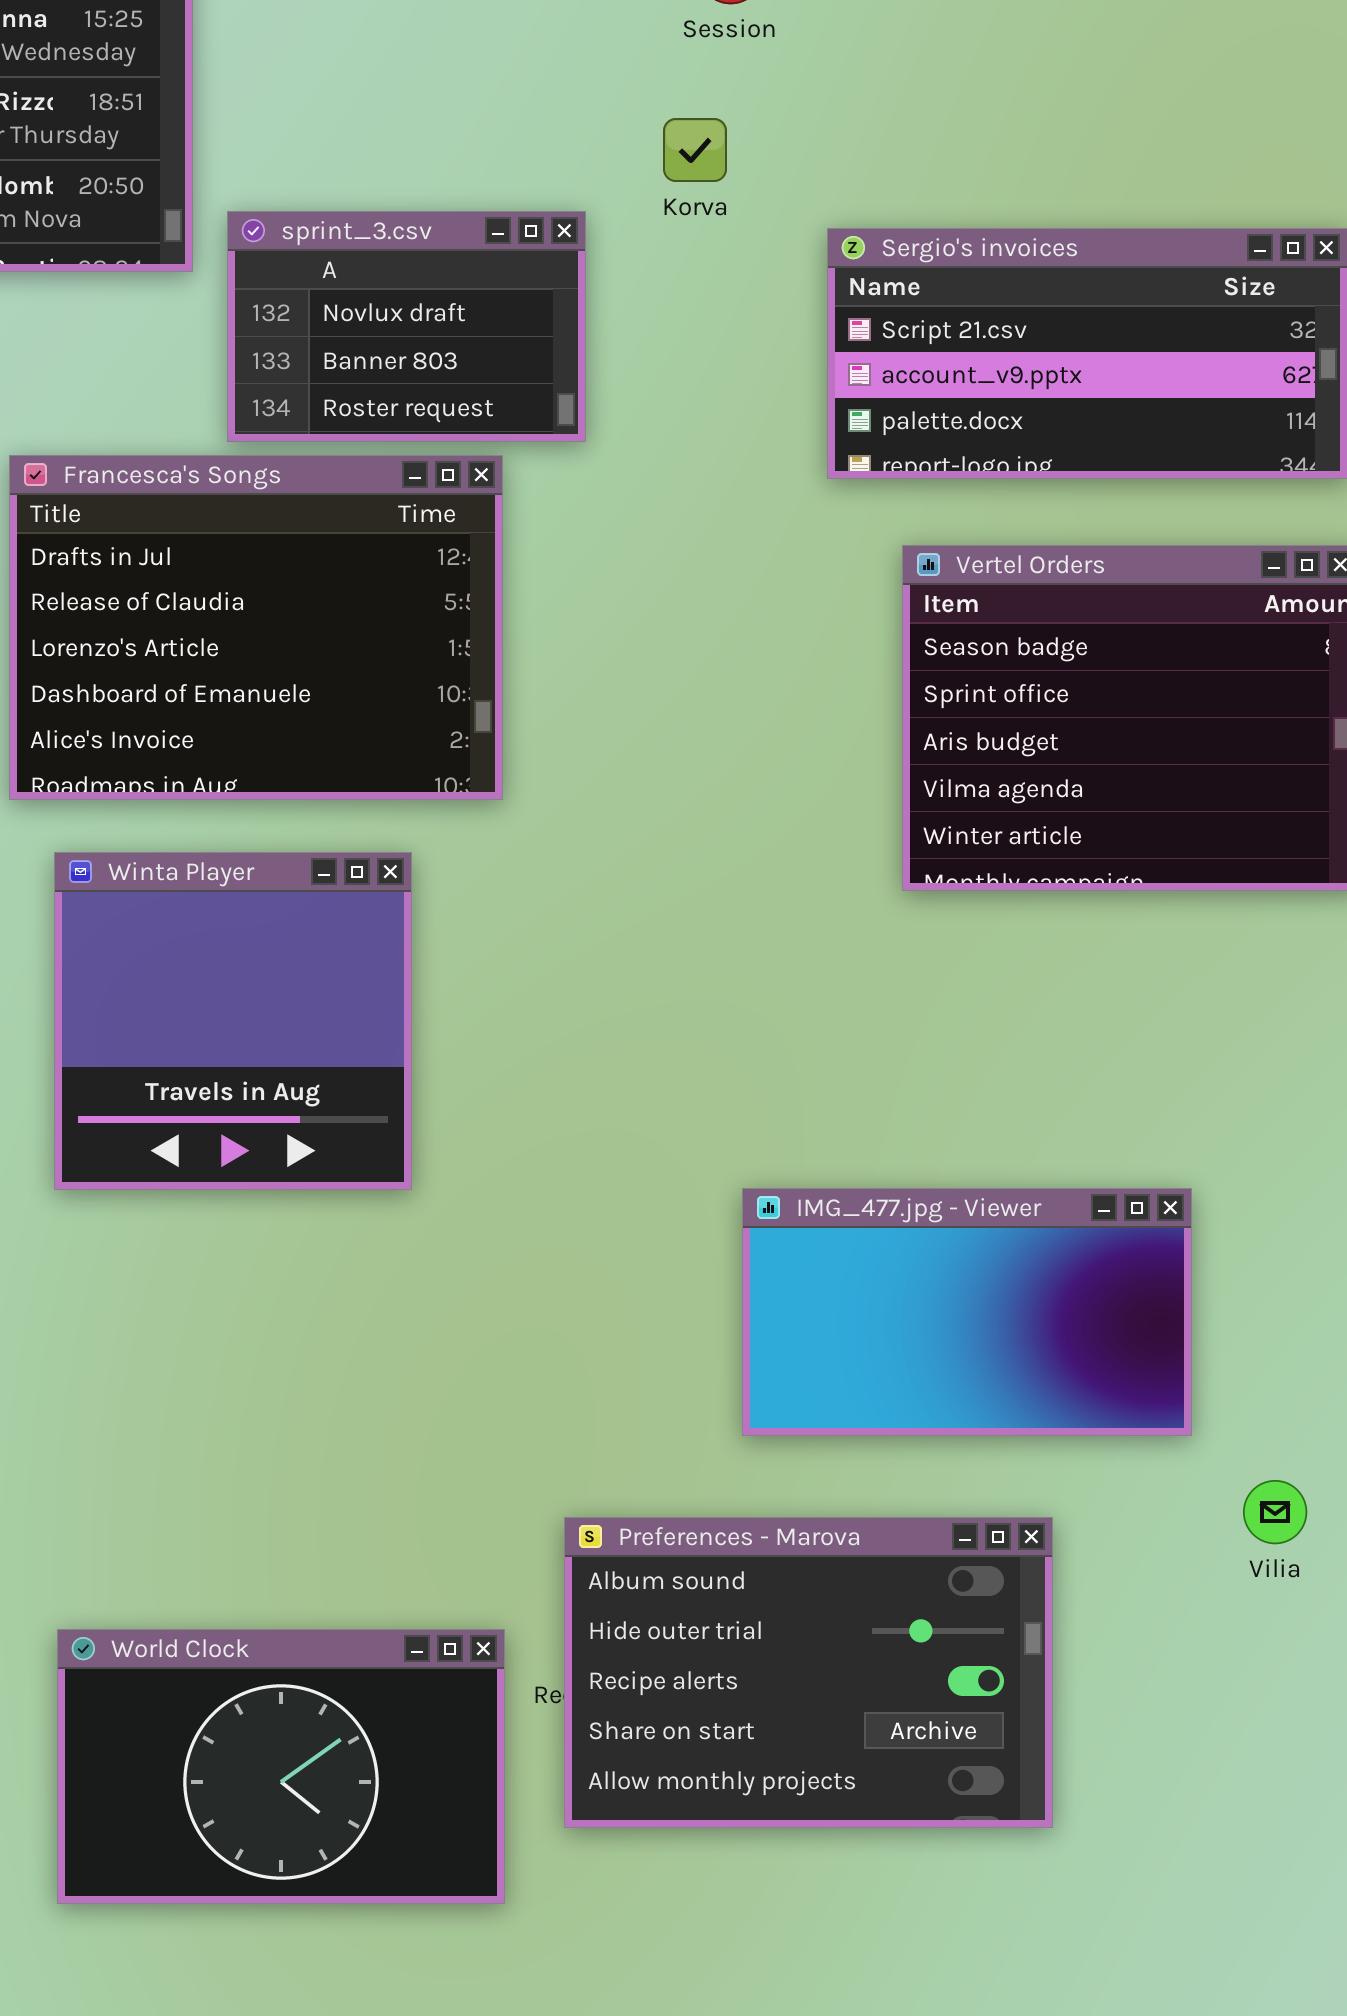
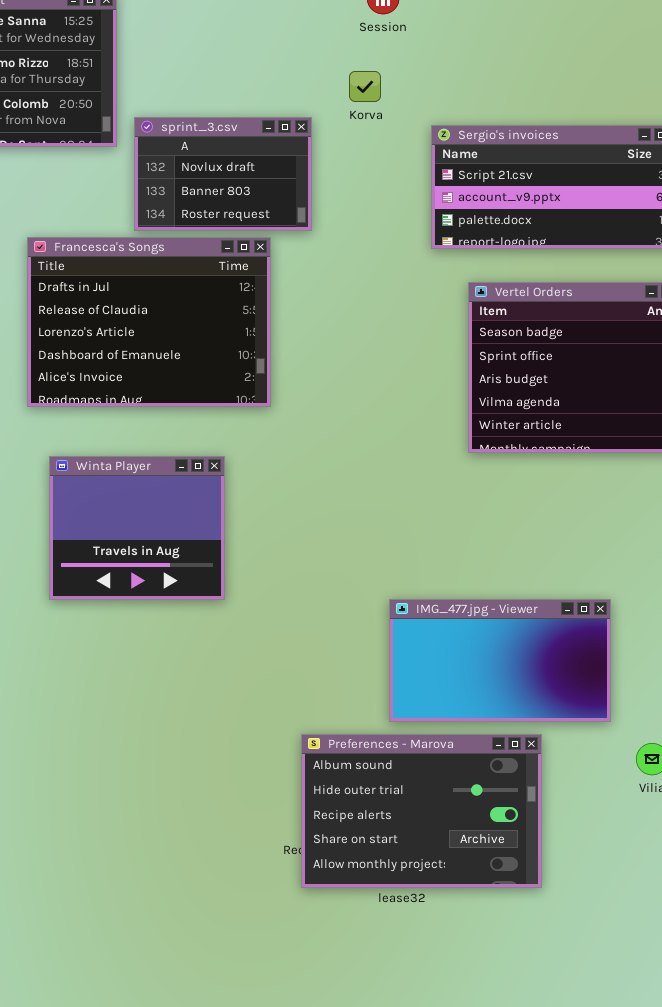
Winta Player: [54,852,412,1190] -> [49,456,225,600], resized
Preferences - Marova: [564,1517,1053,1828] -> [301,734,542,888], moved
World Clock: [57,1629,505,1904] -> none, closed

